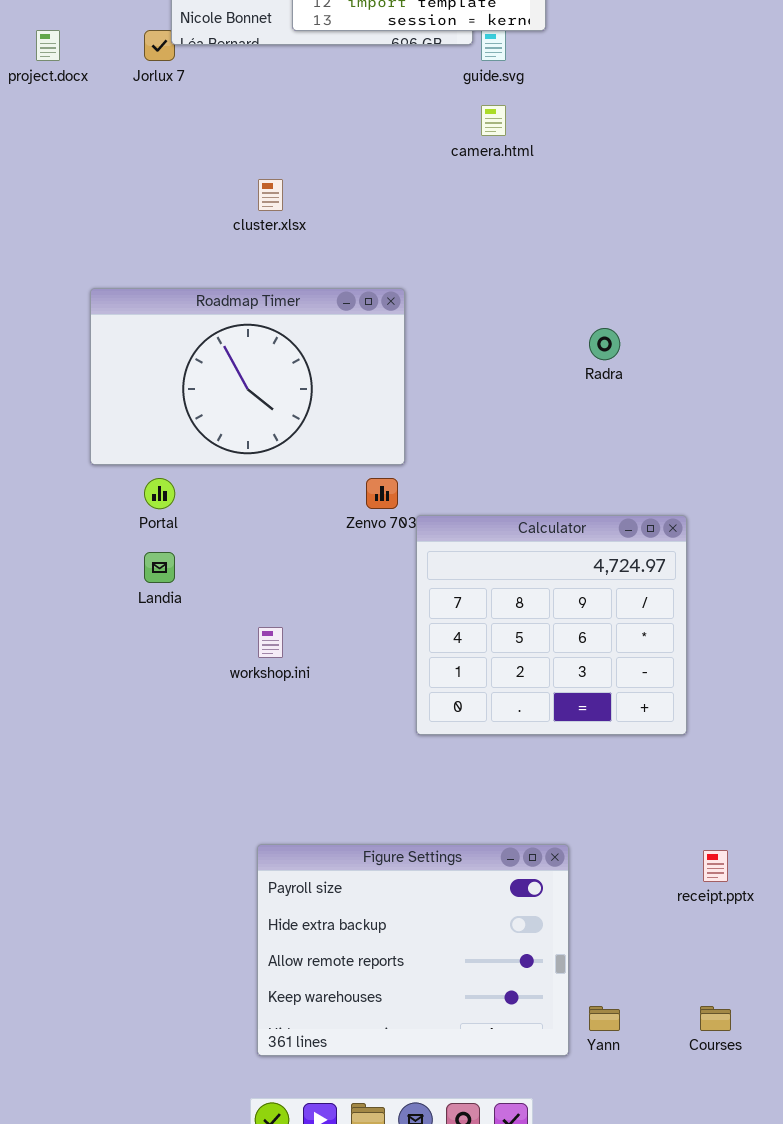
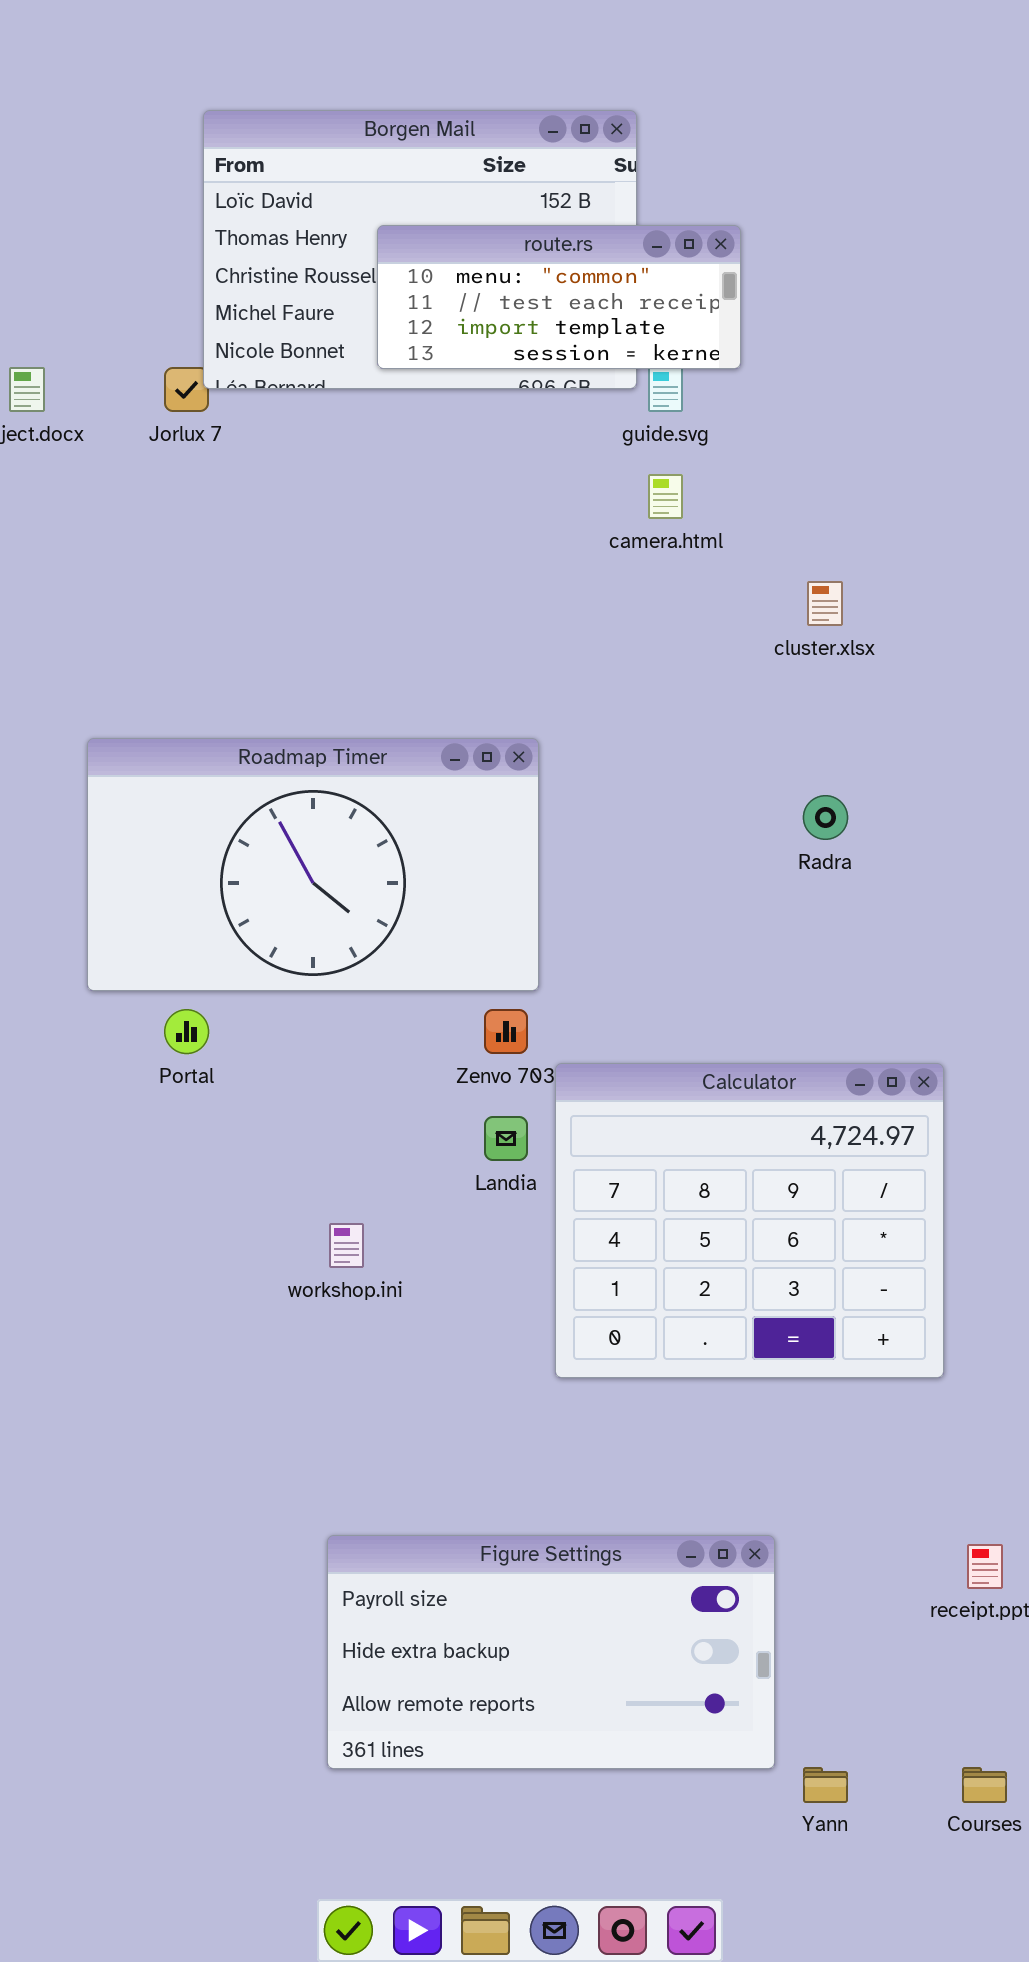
cluster.xlsx: [258,179,283,211] -> [807,581,843,626], moved
Landia: [144,552,175,583] -> [484,1116,528,1161], moved
Figure Settings: [257,844,569,1056] -> [327,1535,775,1769], resized

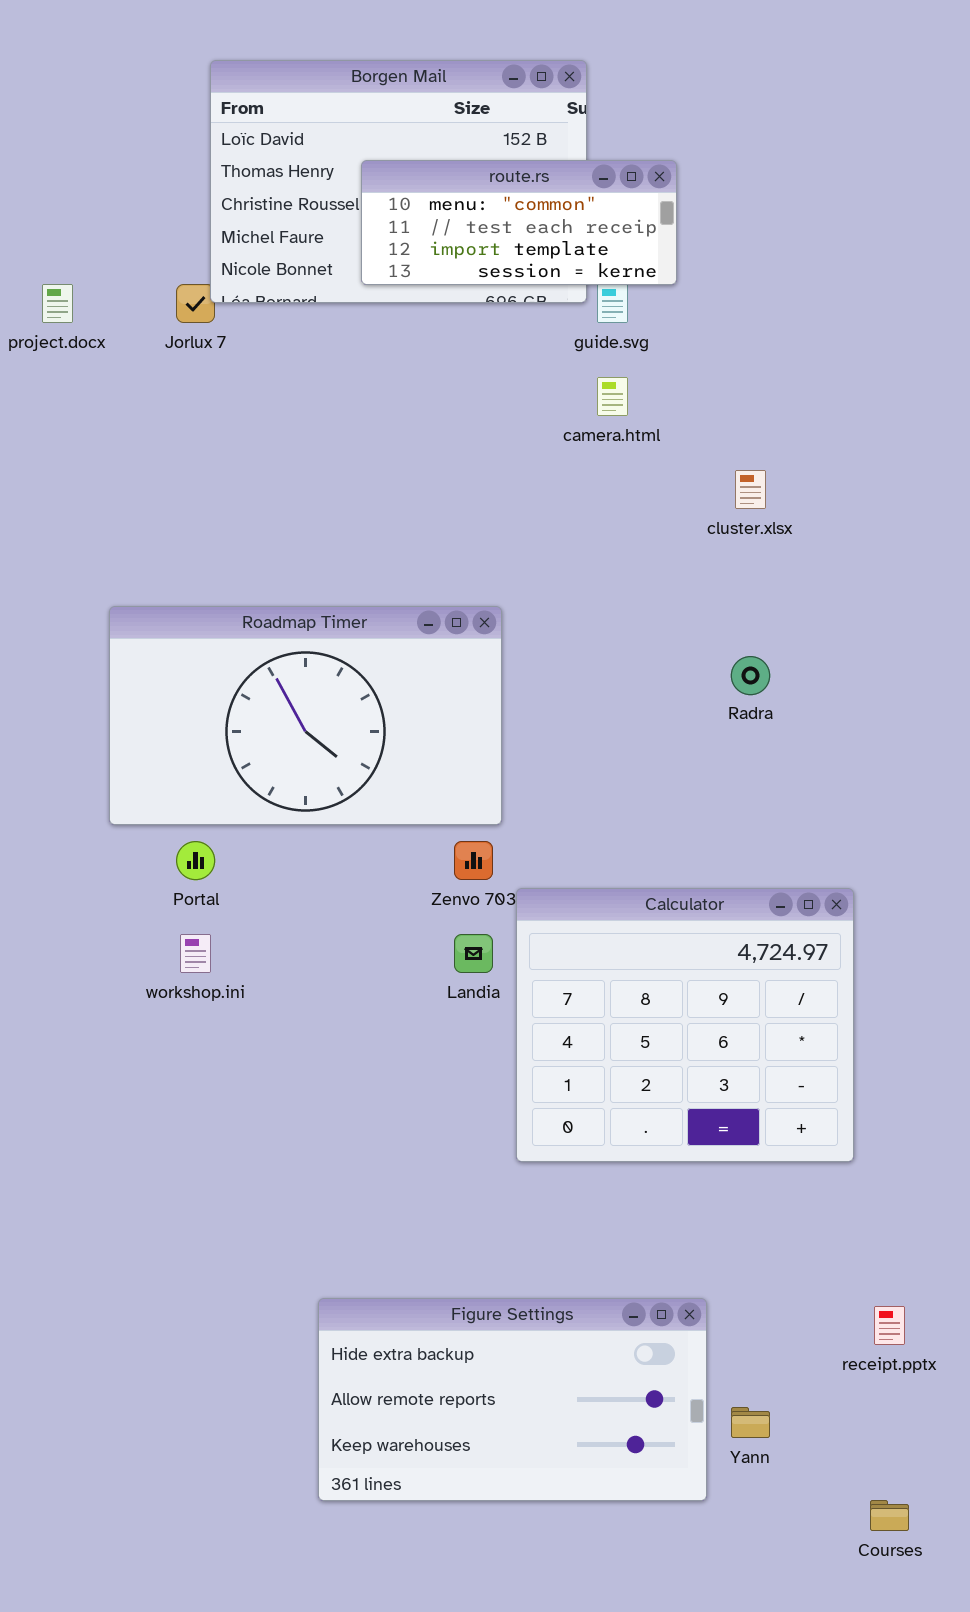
workshop.ini: [329,1223,364,1268] -> [180,934,211,973], moved
Figure Settings: [327,1535,775,1769] -> [318,1298,707,1501], scrolled down 1 row
Yann: [803,1767,848,1803] -> [731,1407,770,1438], moved

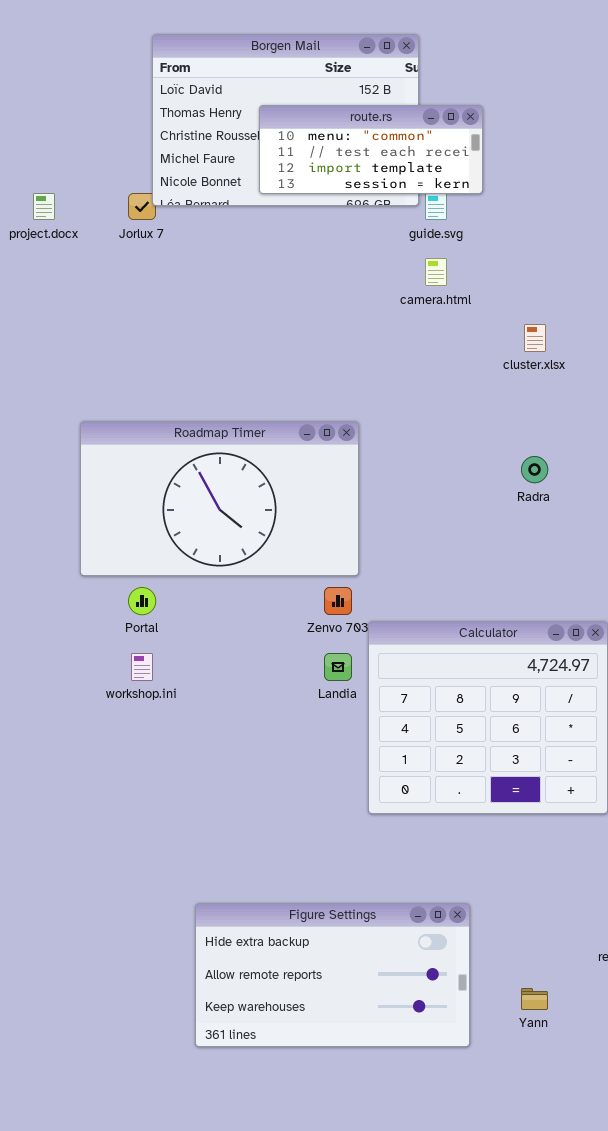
Figure Settings: [318,1298,707,1501] -> [195,903,470,1047], moved

